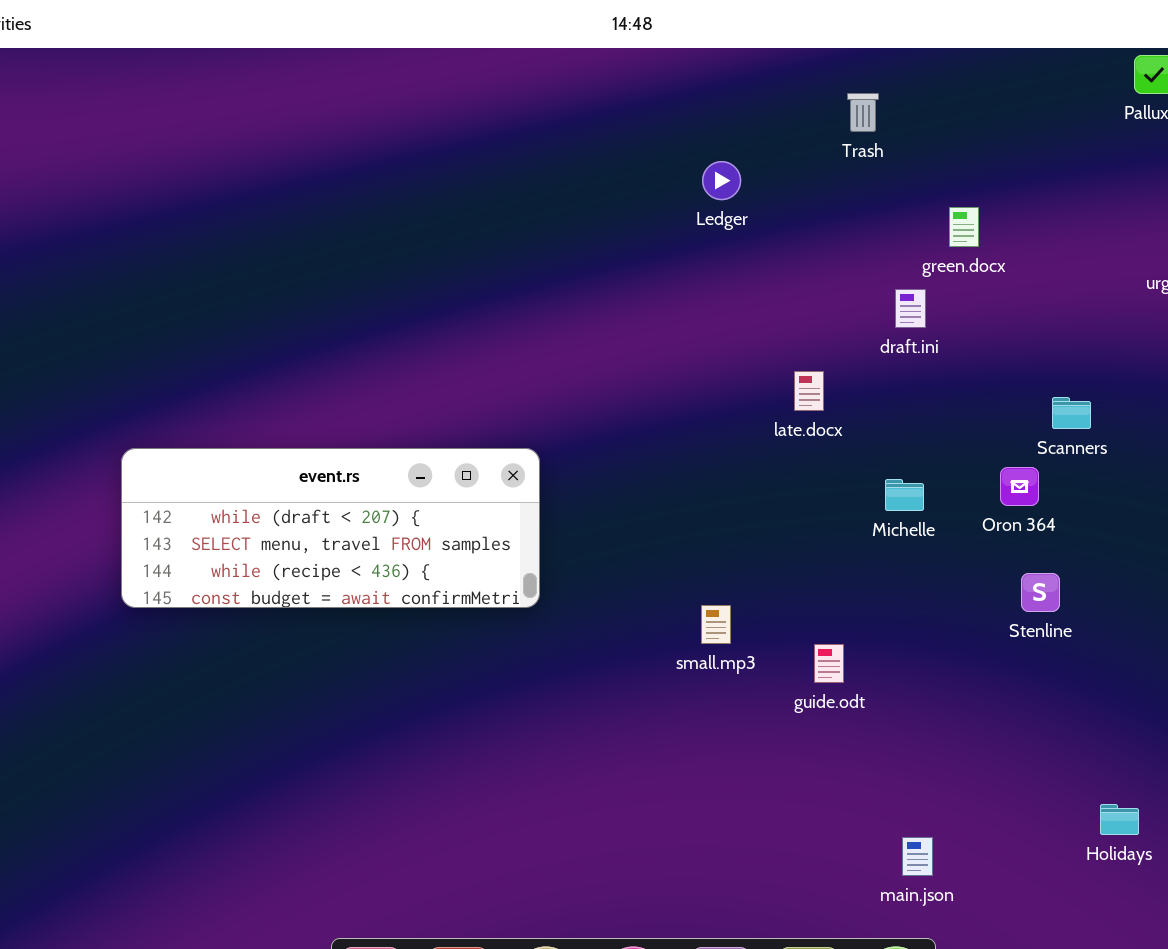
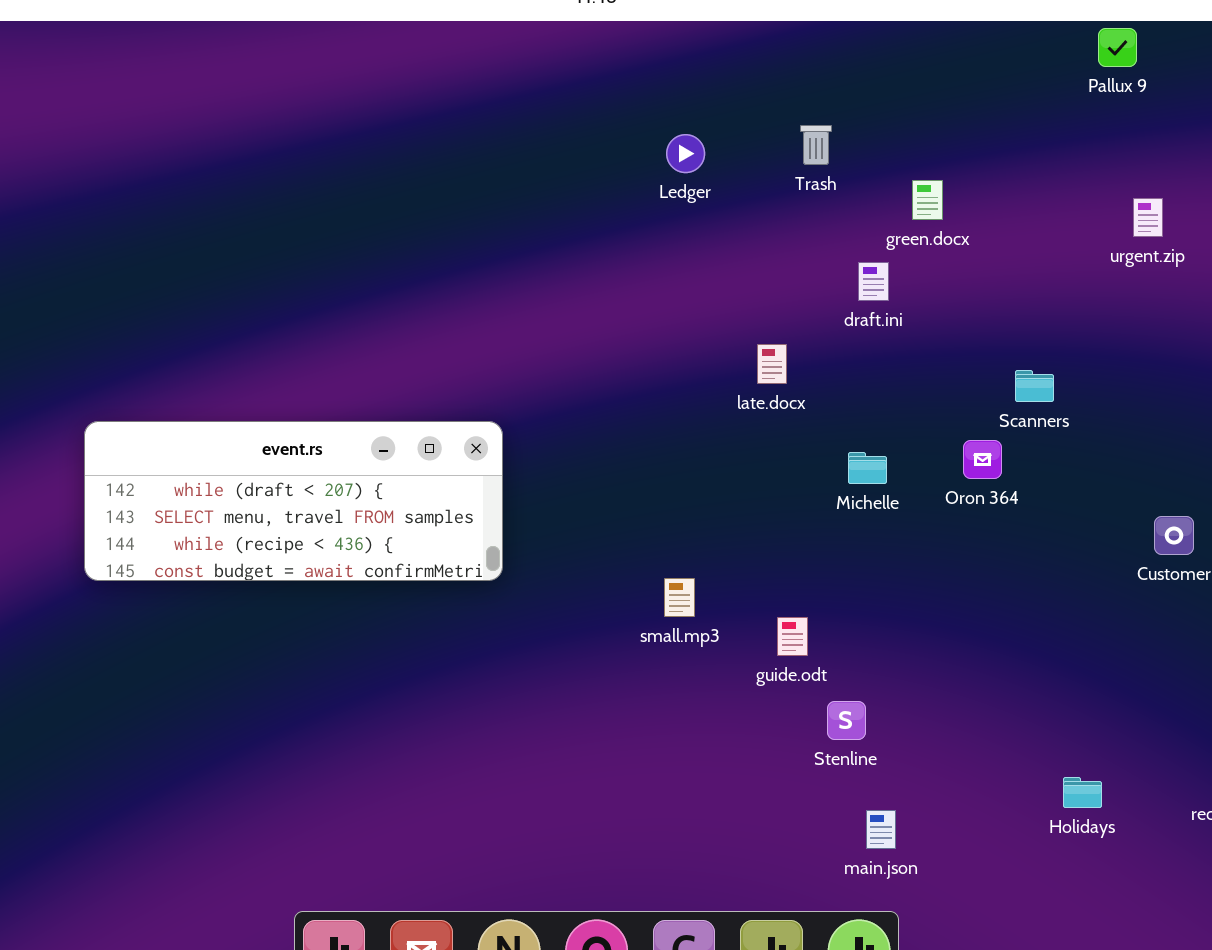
Trash: [847,93,879,132] -> [800,125,832,165], moved
Stenline: [1021,573,1060,612] -> [827,701,866,740], moved

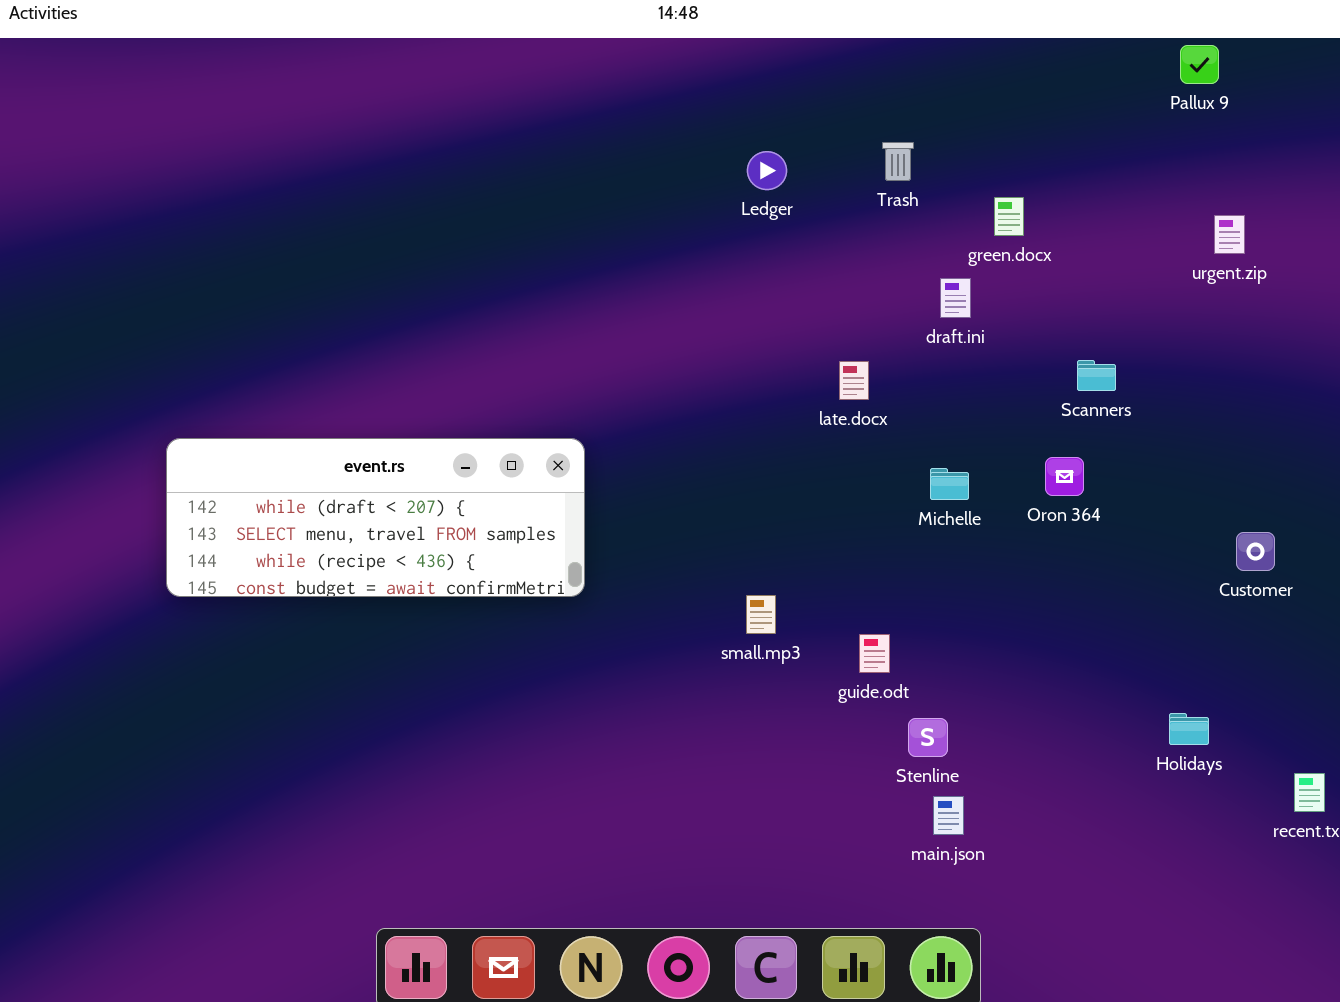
Scanners: [1015,370,1054,402] -> [1077,360,1116,391], moved
Holidays: [1063,777,1102,808] -> [1169,713,1209,745], moved
main.json: [866,810,896,849] -> [933,796,964,835], moved

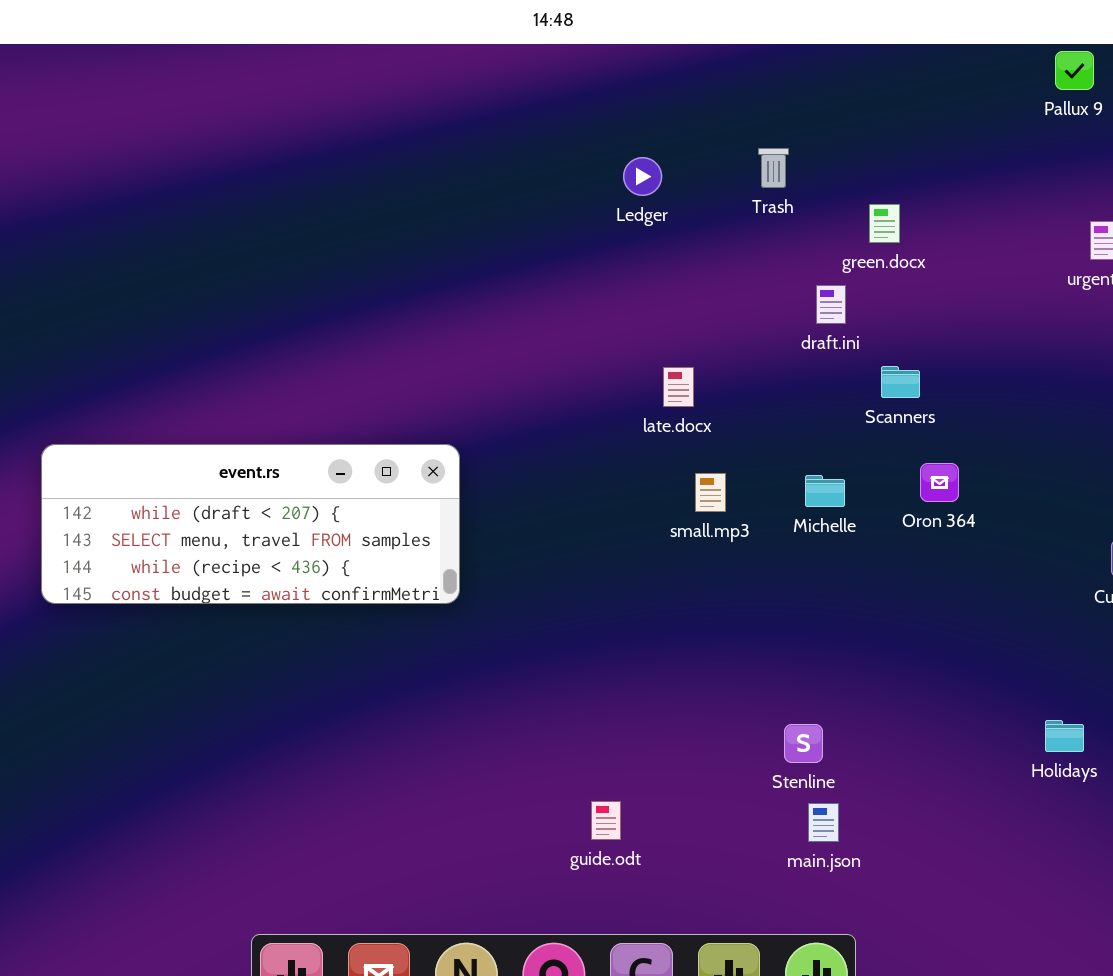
Scanners: [1077,360,1116,391] -> [881,366,920,398], moved
late.docx: [839,361,869,400] -> [663,367,694,407], moved
small.mp3: [746,595,776,634] -> [695,473,726,512], moved
guide.odt: [859,634,890,673] -> [591,801,621,840], moved

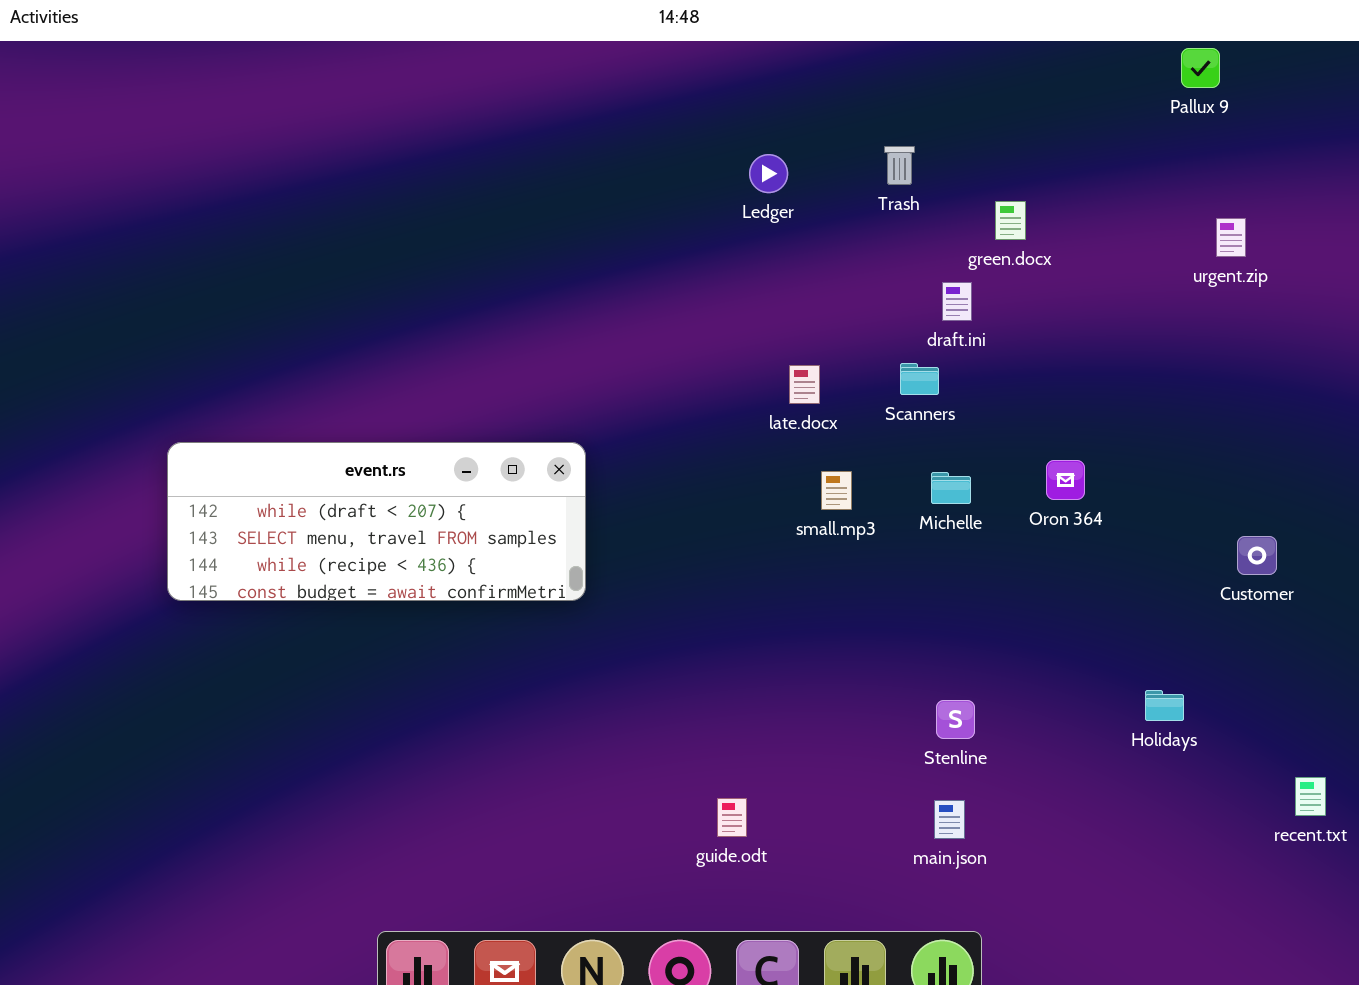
Scanners: [881,366,920,398] -> [900,363,939,395], moved
Holidays: [1045,720,1084,752] -> [1145,690,1184,721], moved
Stenline: [784,724,823,763] -> [936,700,975,739], moved

